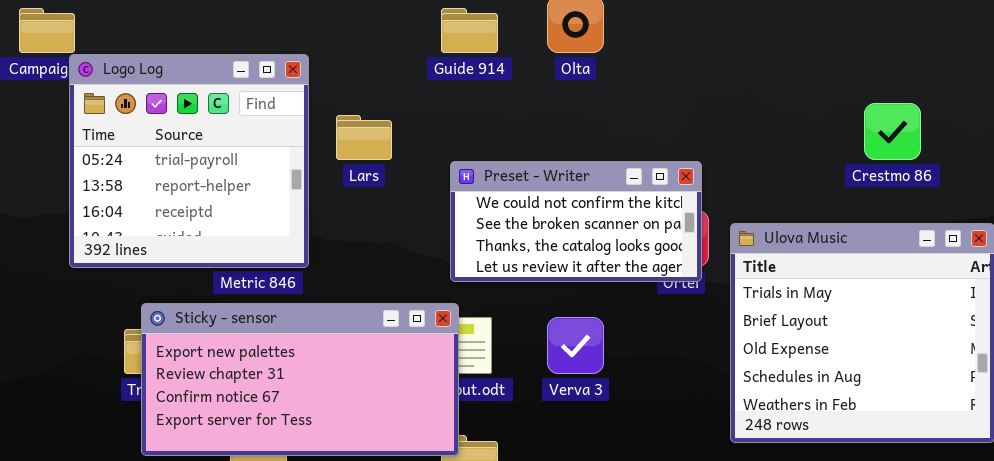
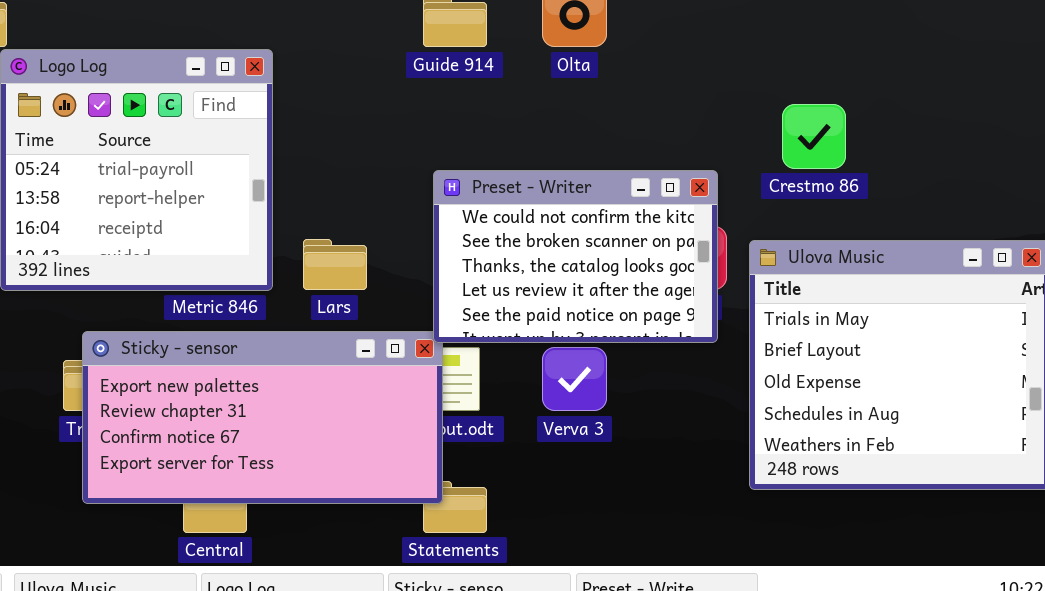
Crestmo 86: [864,103,921,160] -> [782,104,846,169], moved
Lars: [336,115,392,160] -> [303,239,367,290], moved
Preset - Writer: [450,161,702,282] -> [433,170,718,343], resized

